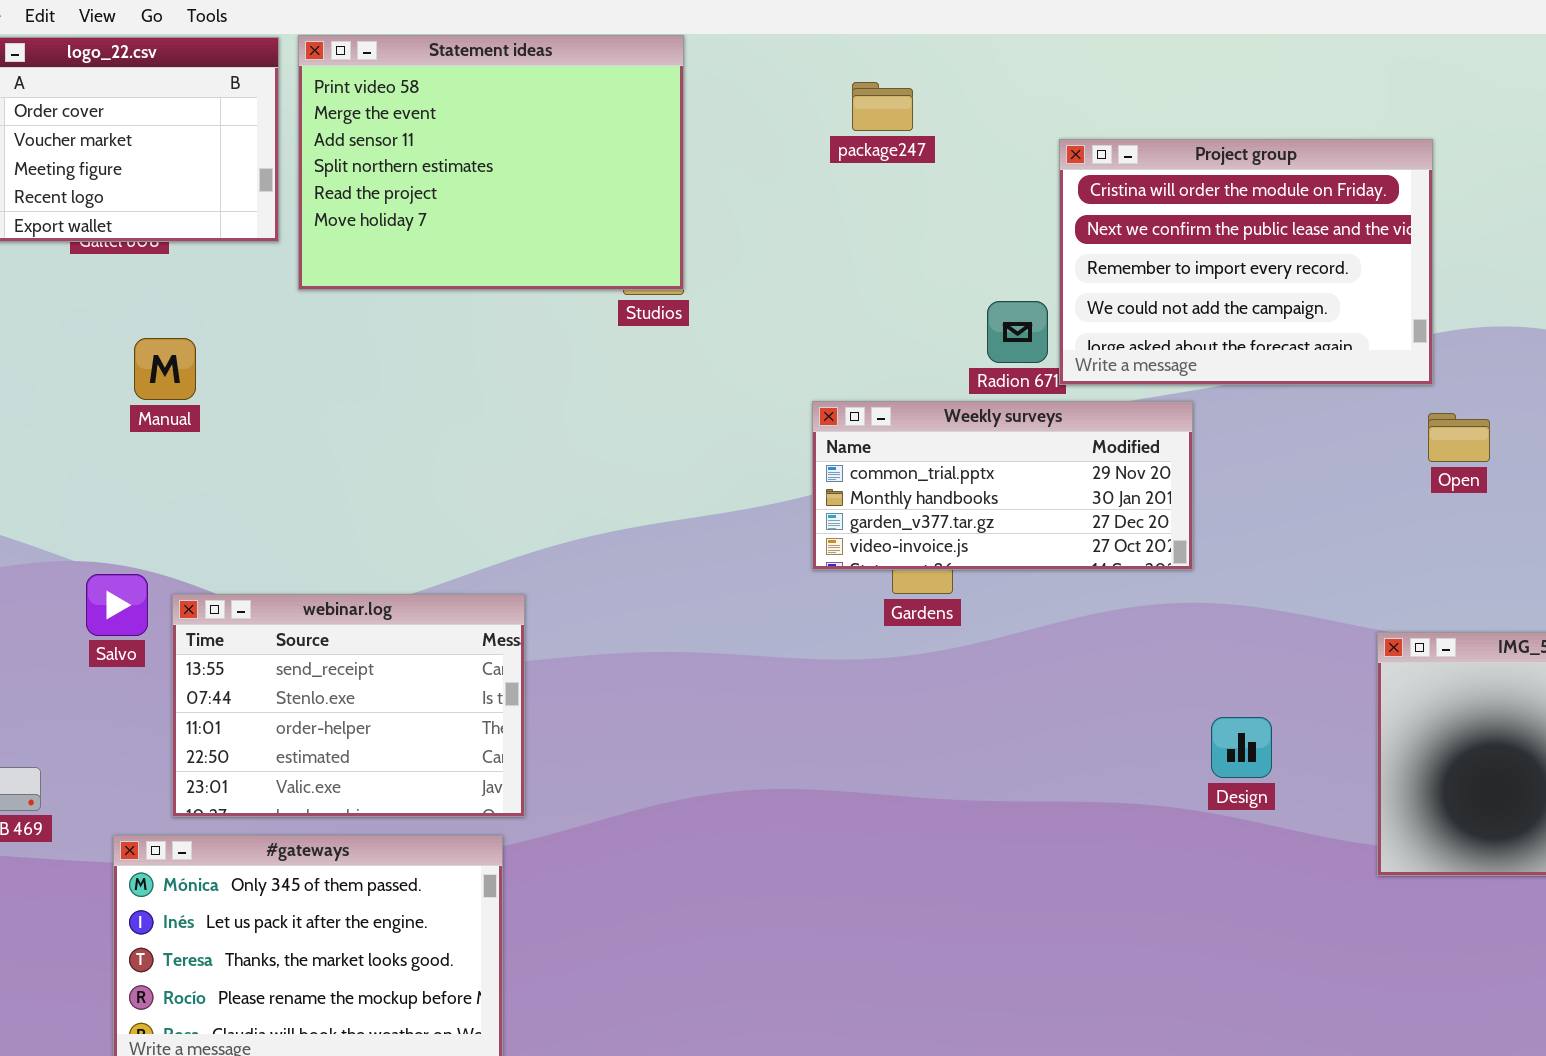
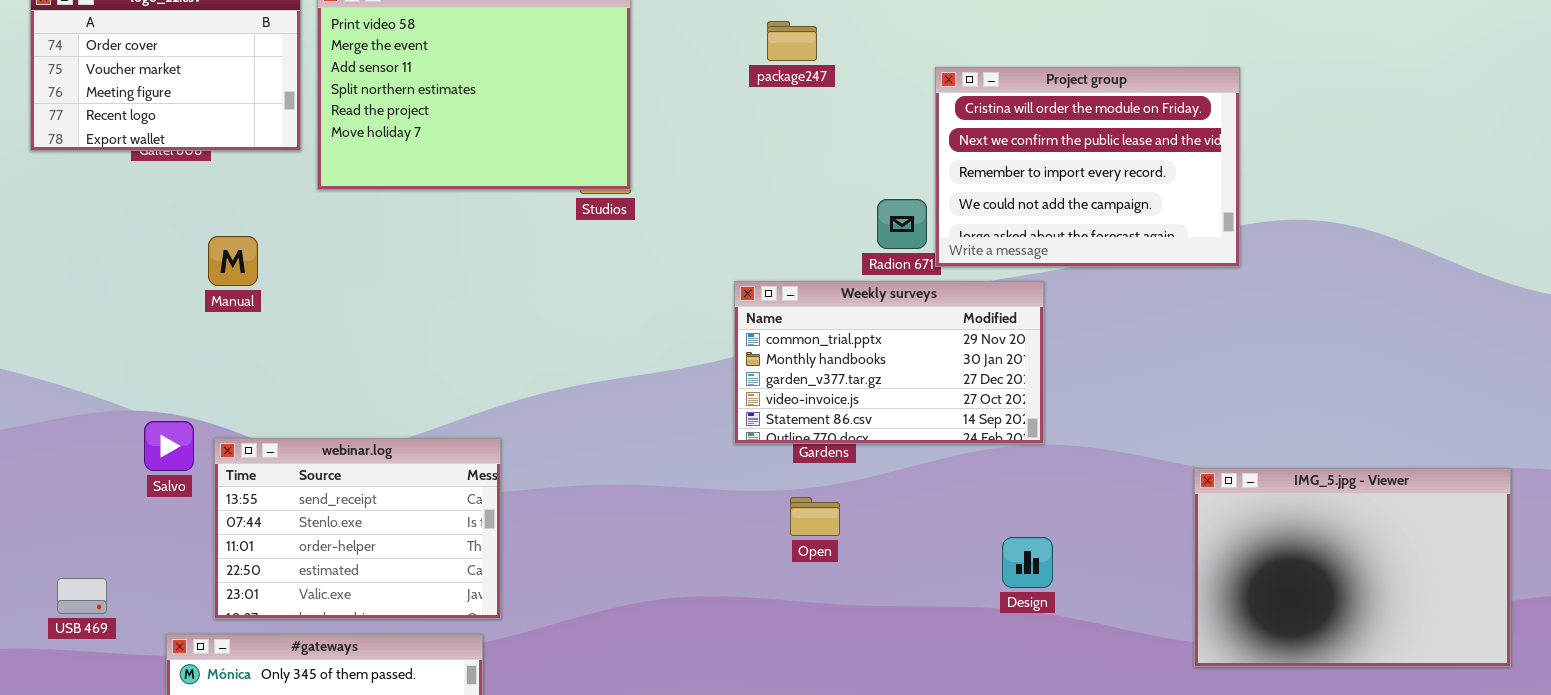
Manual: [134,338,196,400] -> [208,236,258,286], moved
Weekly surveys: [812,401,1193,570] -> [734,281,1044,444], resized
Open: [1428,413,1490,462] -> [790,497,840,536], moved
Design: [1211,717,1272,778] -> [1002,537,1053,588], moved

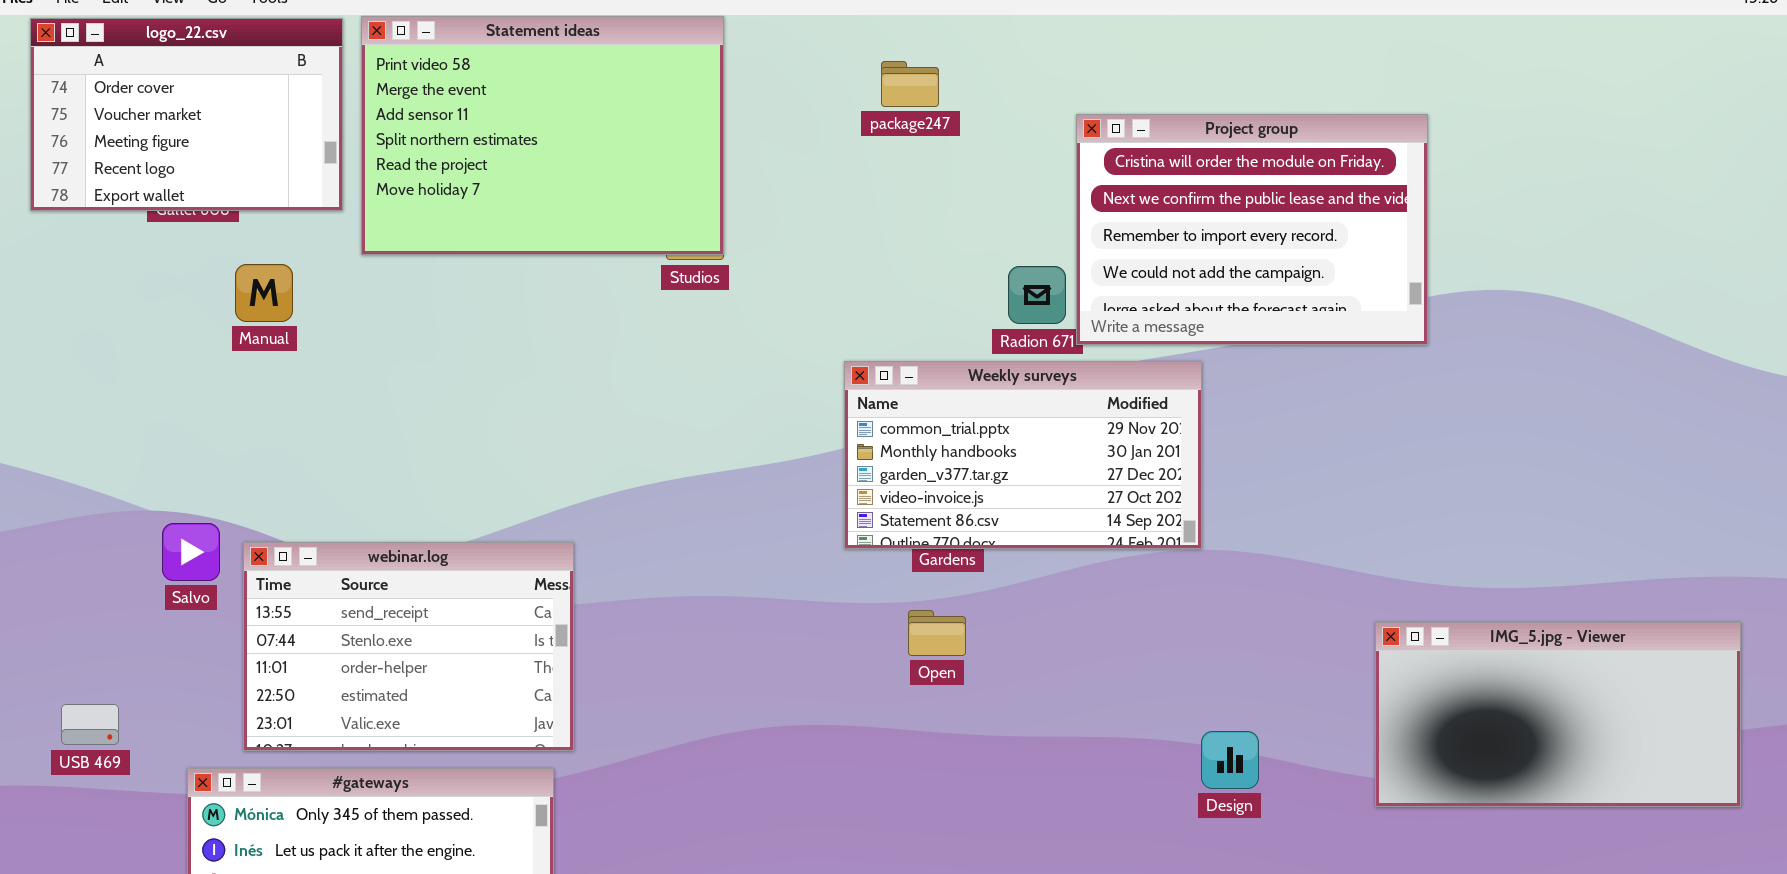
Manual: [208,236,258,286] -> [235,264,293,322], moved
IMG_5.jpg - Viewer: [1194,468,1511,667] -> [1375,622,1741,807], resized
Design: [1002,537,1053,588] -> [1201,731,1259,789], moved

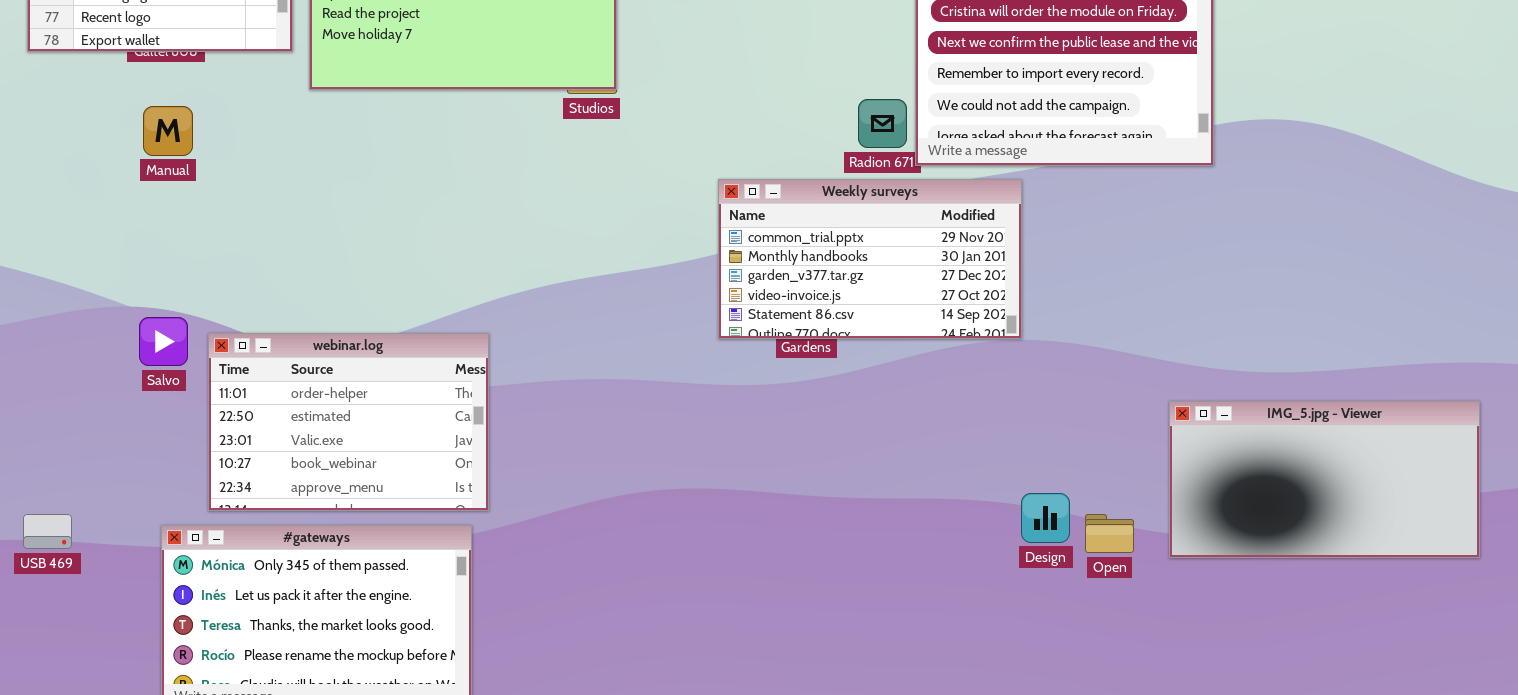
Manual: [235,264,293,322] -> [143,106,193,156], moved
webinar.log: [243,542,574,751] -> [208,333,489,511], scrolled down 2 rows
Open: [908,610,966,656] -> [1085,514,1134,553], moved
USB 469: [61,704,119,745] -> [23,514,72,549], moved

